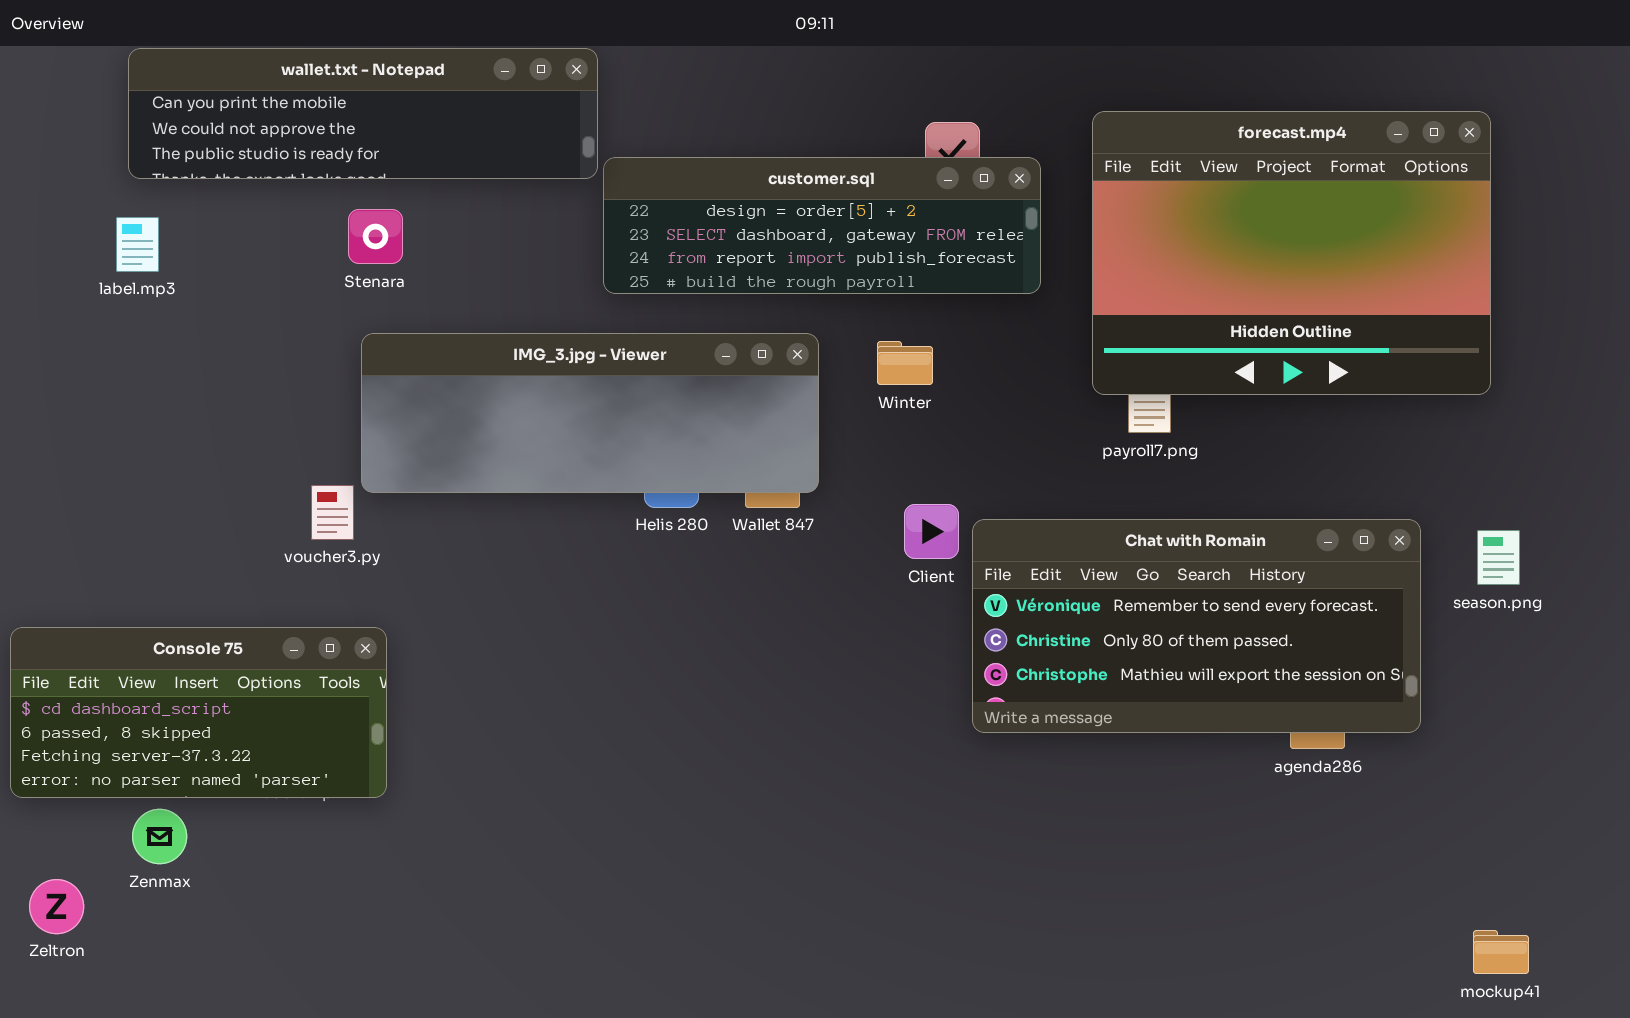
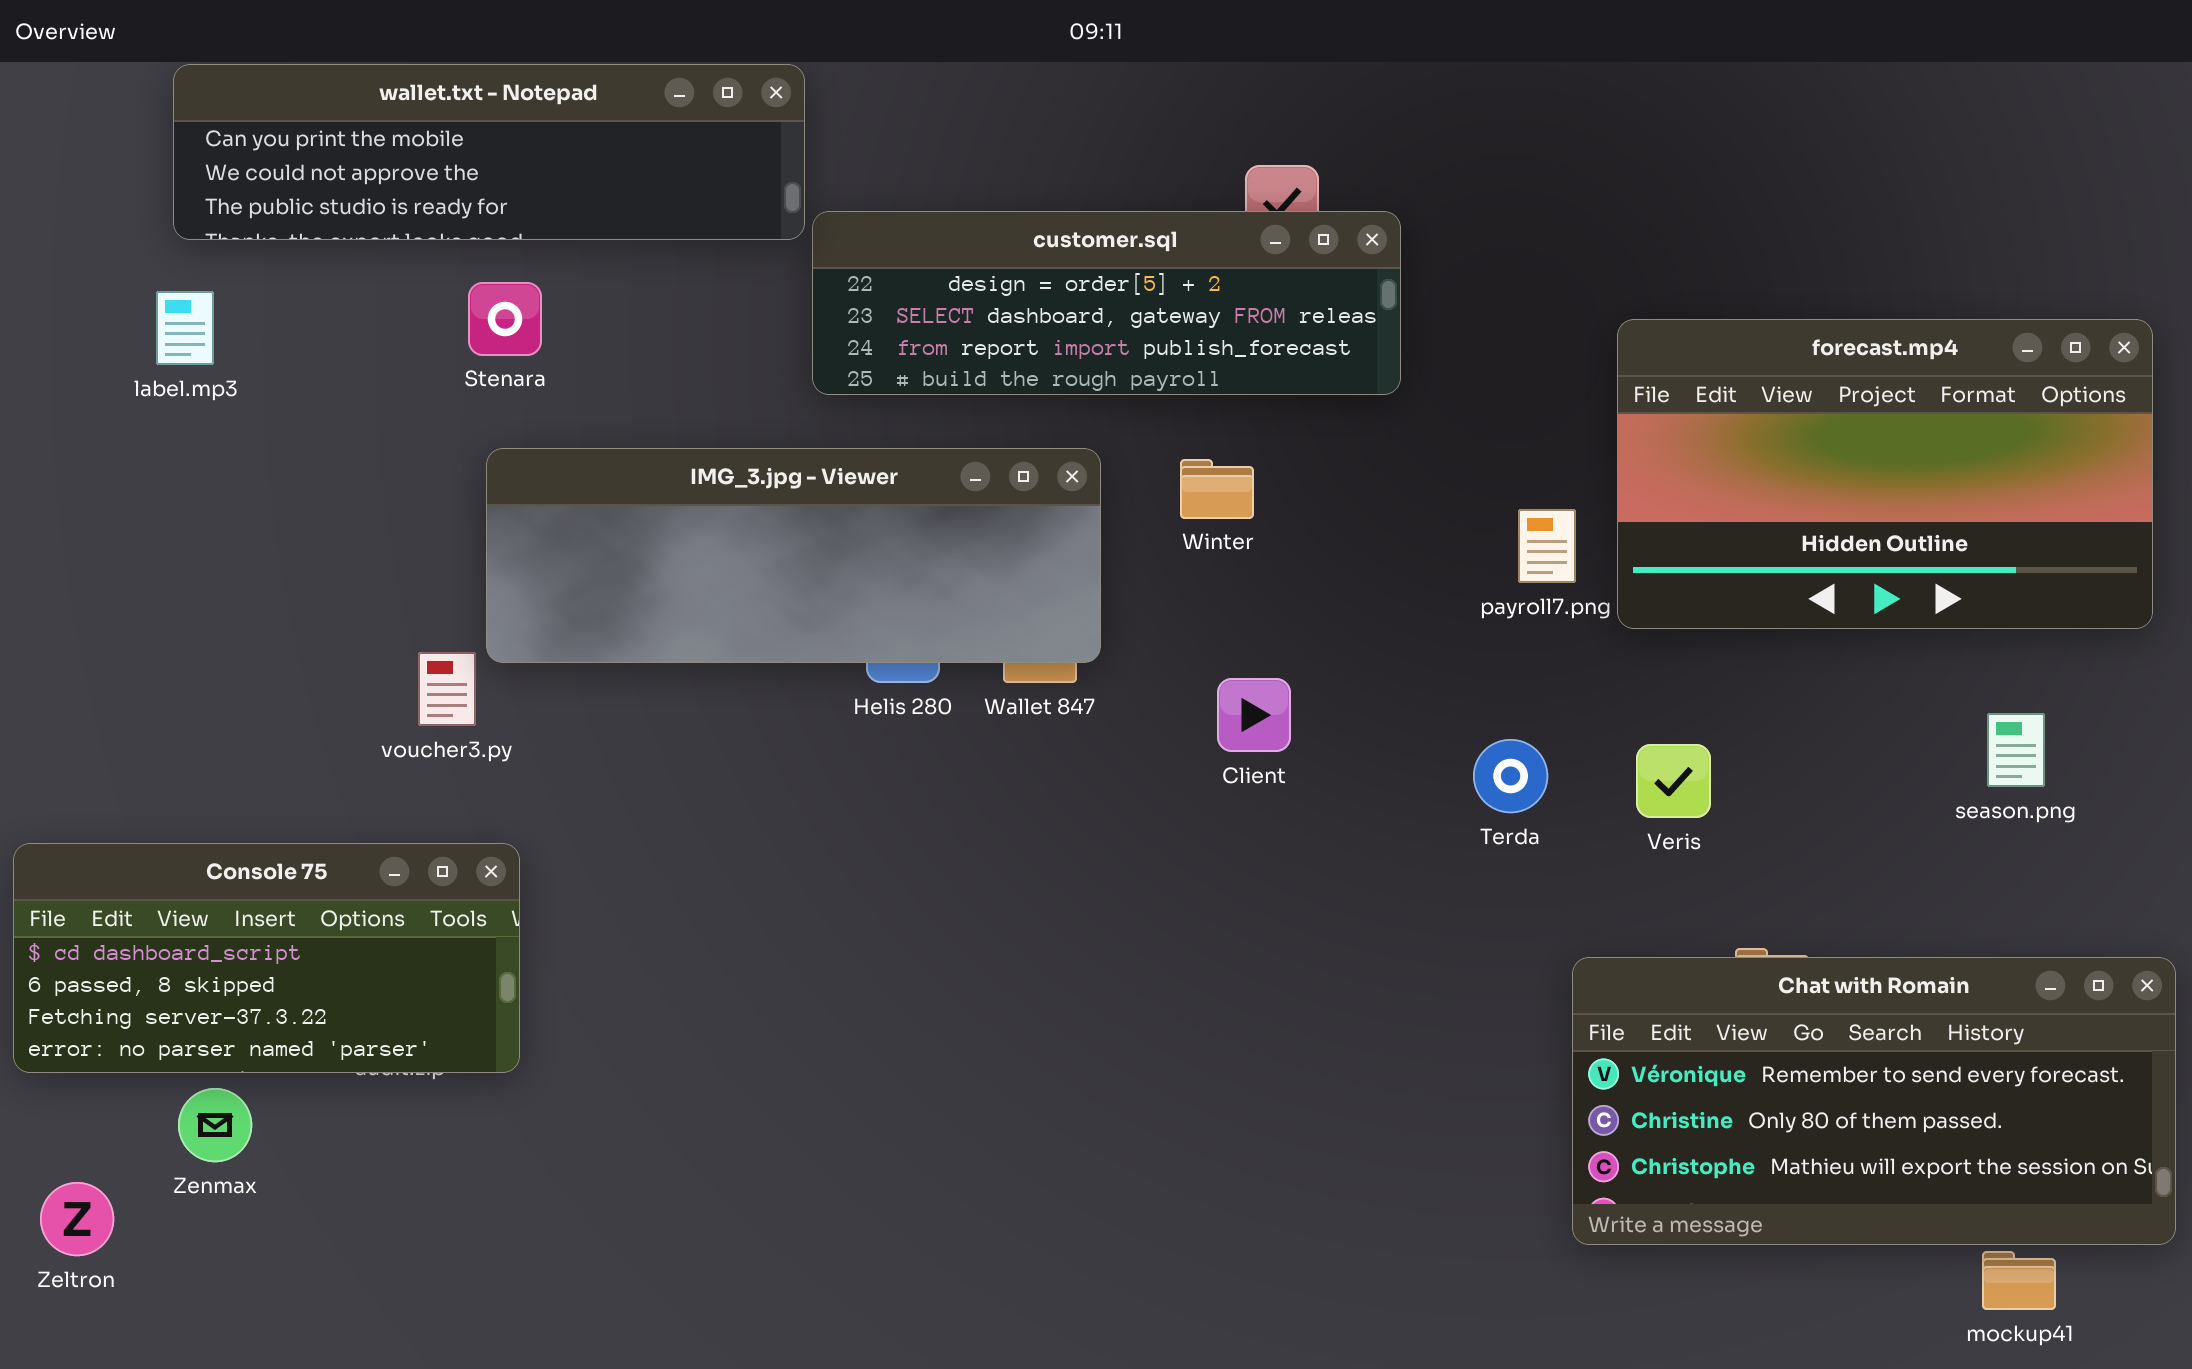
forecast.mp4: [1092,111,1491,395] -> [1617,319,2153,629], moved, resized
Chat with Romain: [972,519,1421,733] -> [1572,957,2176,1245], moved

